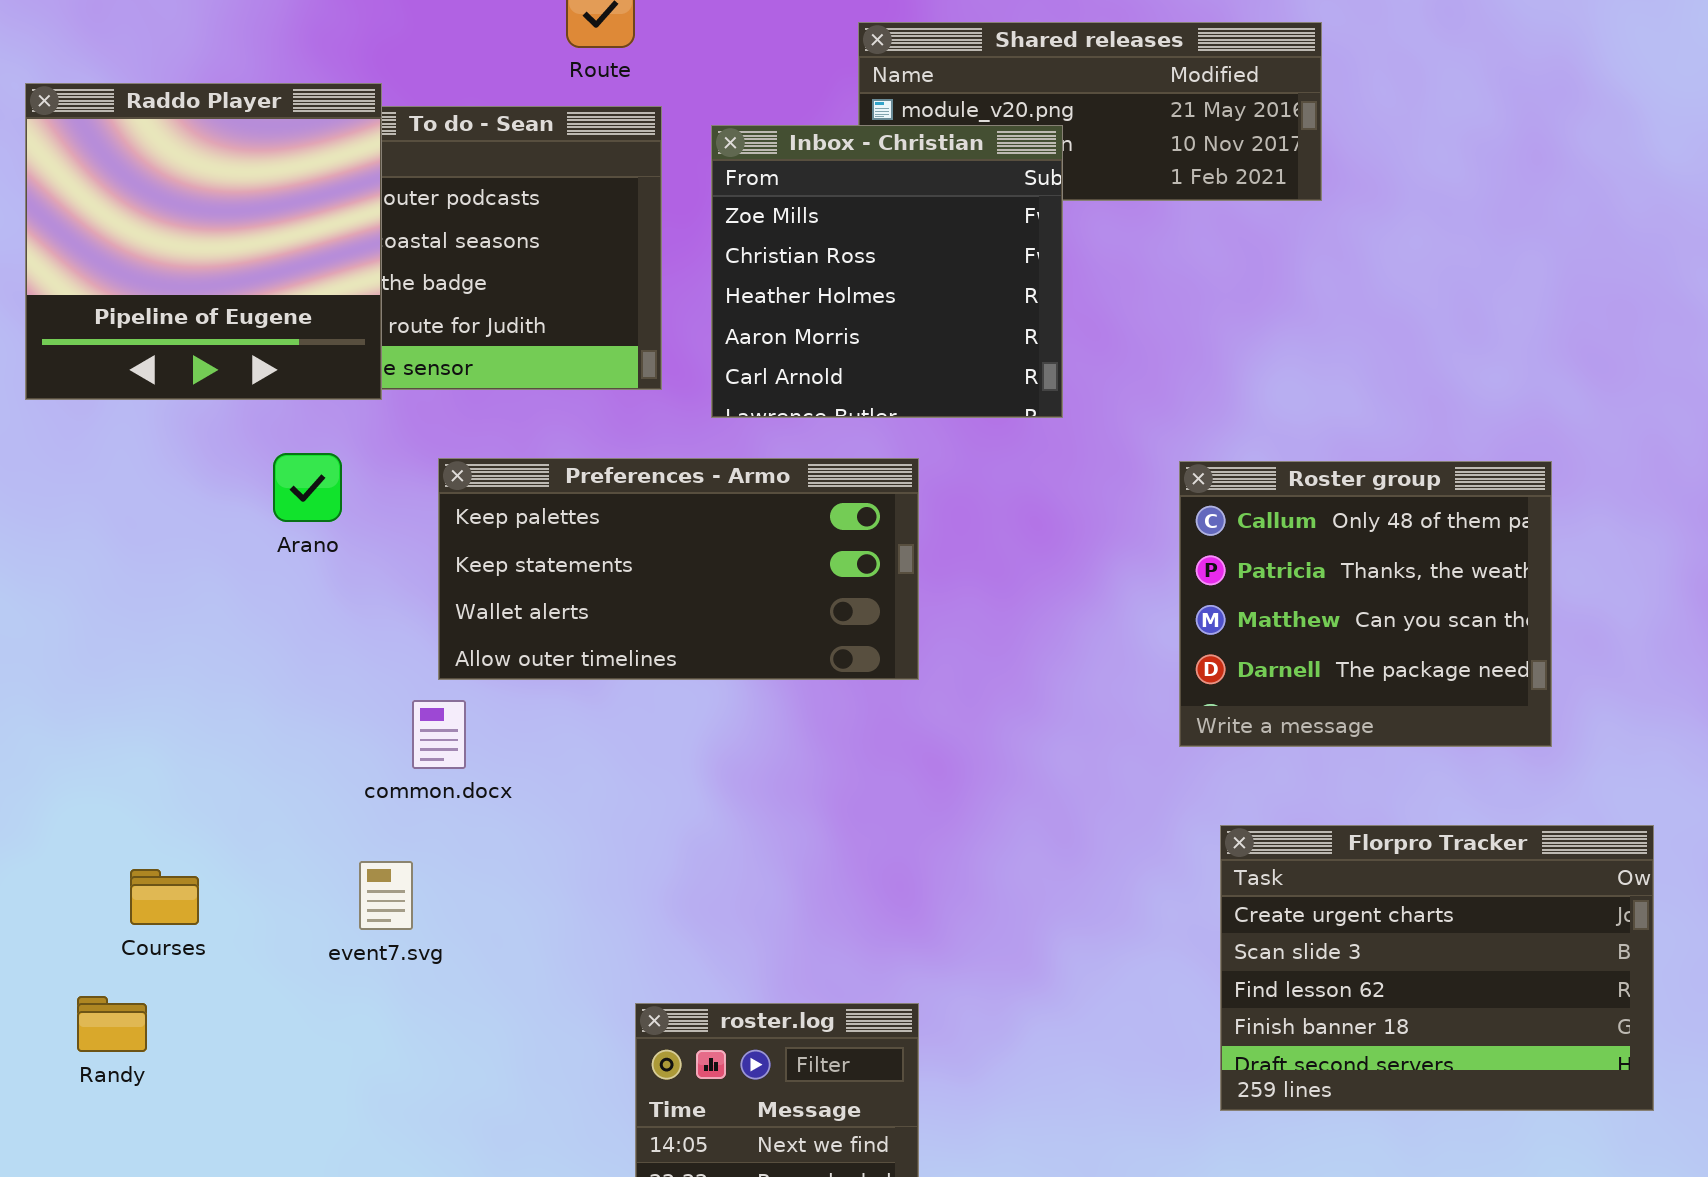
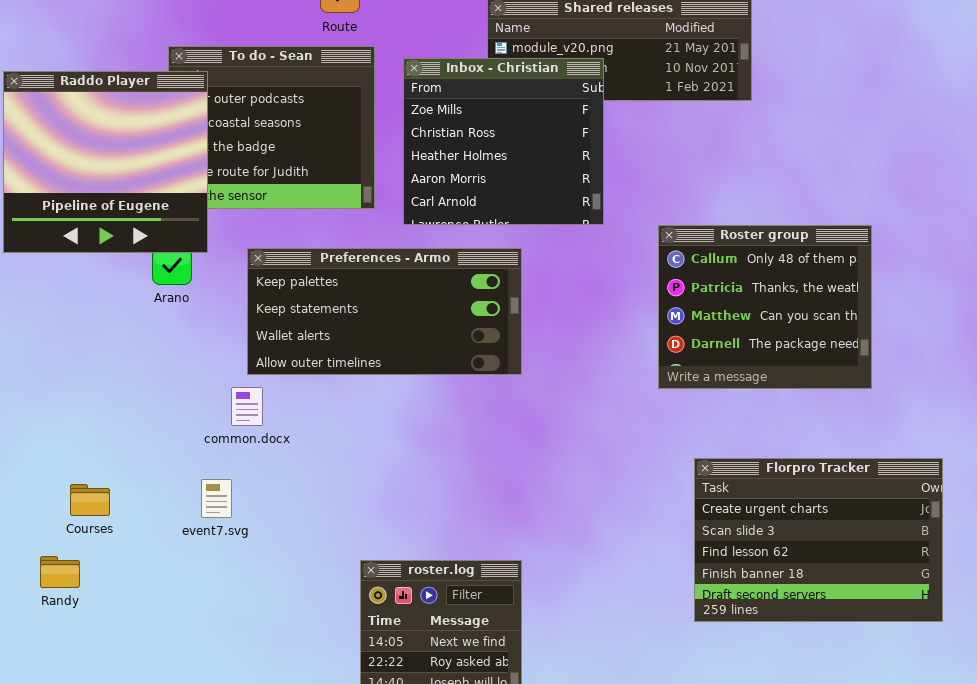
Raddo Player: [25,83,382,400] -> [3,71,208,253], moved
Roster group: [1179,461,1552,747] -> [658,225,872,389], moved

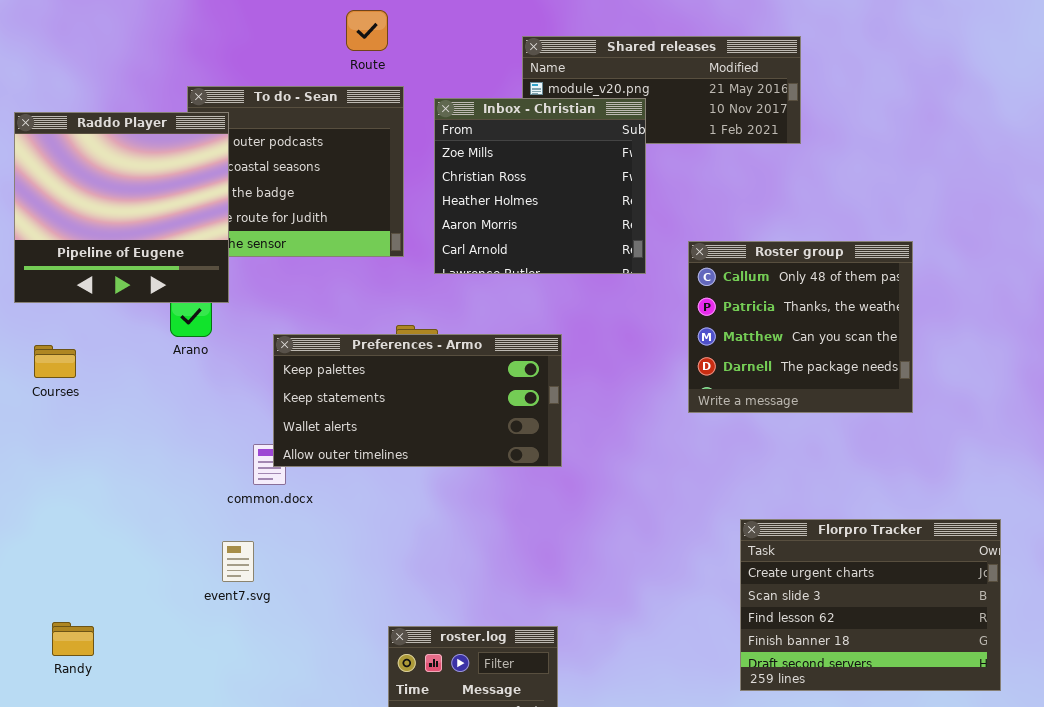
Roster group: [658,225,872,389] -> [688,241,913,413], moved
Preferences - Armo: [247,248,522,375] -> [273,334,562,467], moved
Courses: [70,484,110,516] -> [34,345,76,378], moved

